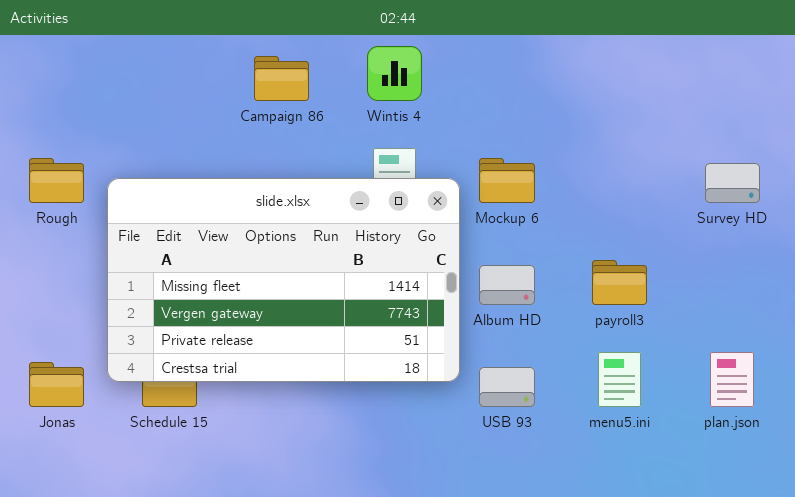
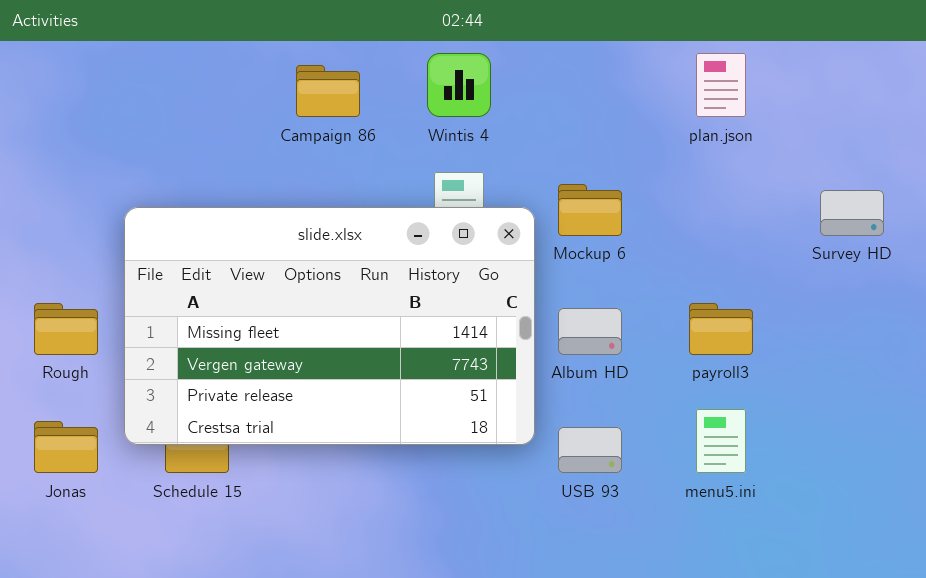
Rough: [29,158,84,203] -> [34,303,98,355], moved
plan.json: [710,352,754,407] -> [696,53,746,117], moved

